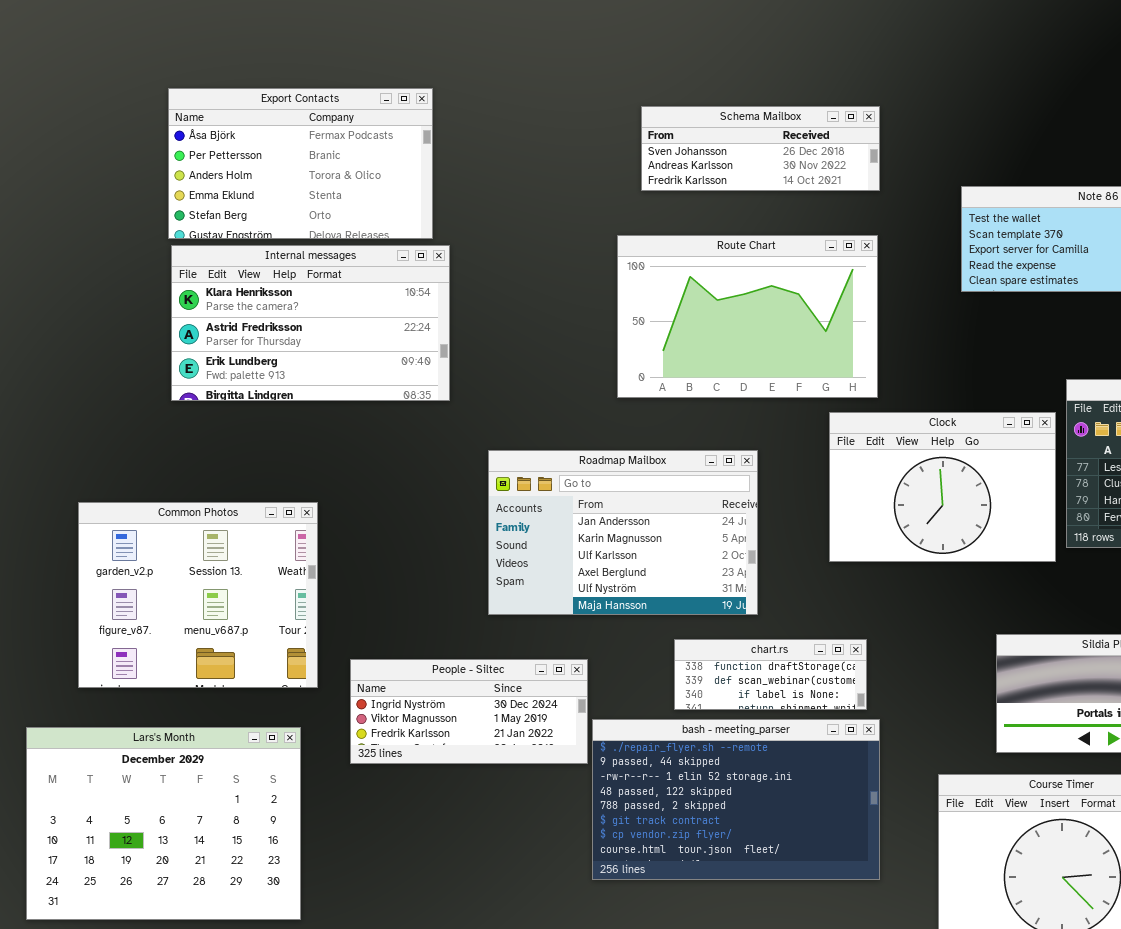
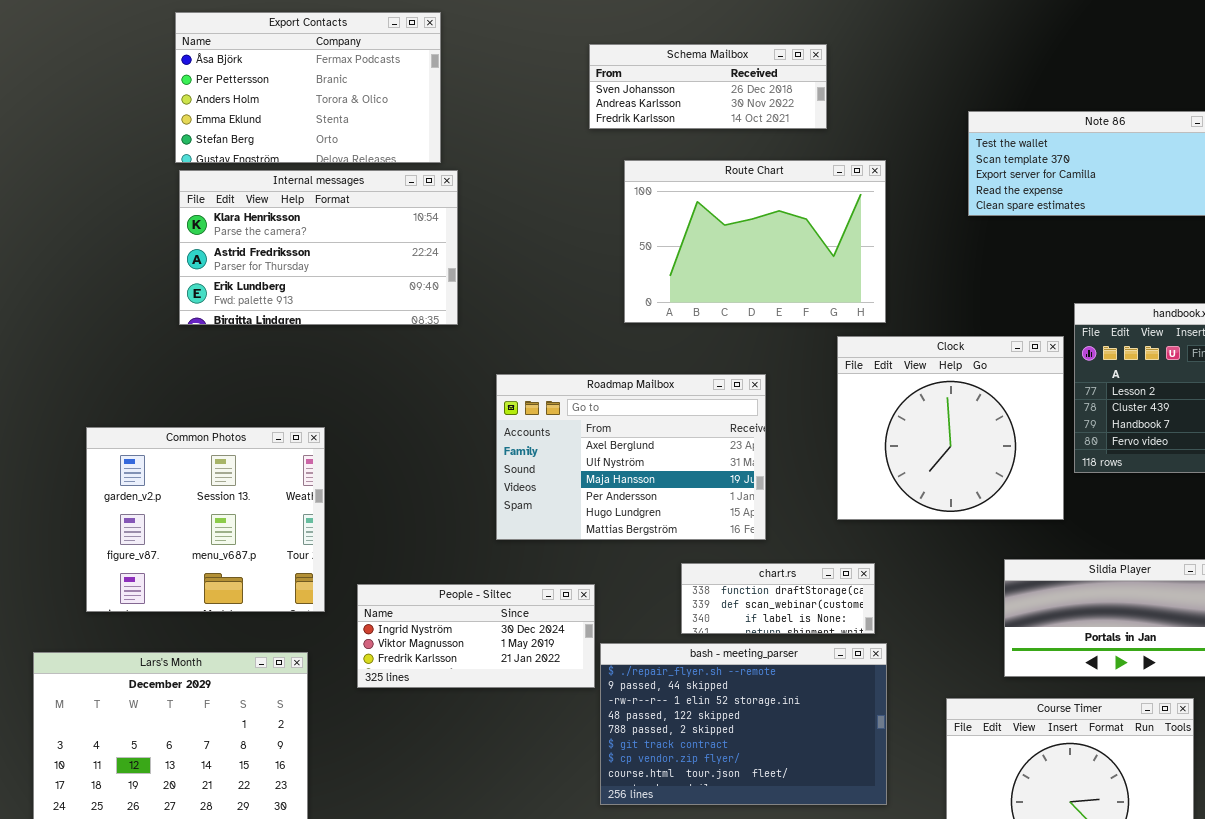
Schema Mailbox: [641,106,880,191] -> [589,44,827,129], moved
Clock: [829,412,1056,562] -> [837,336,1064,520], resized
Roadmap Mailbox: [488,450,758,615] -> [496,374,766,540], scrolled down 3 rows

